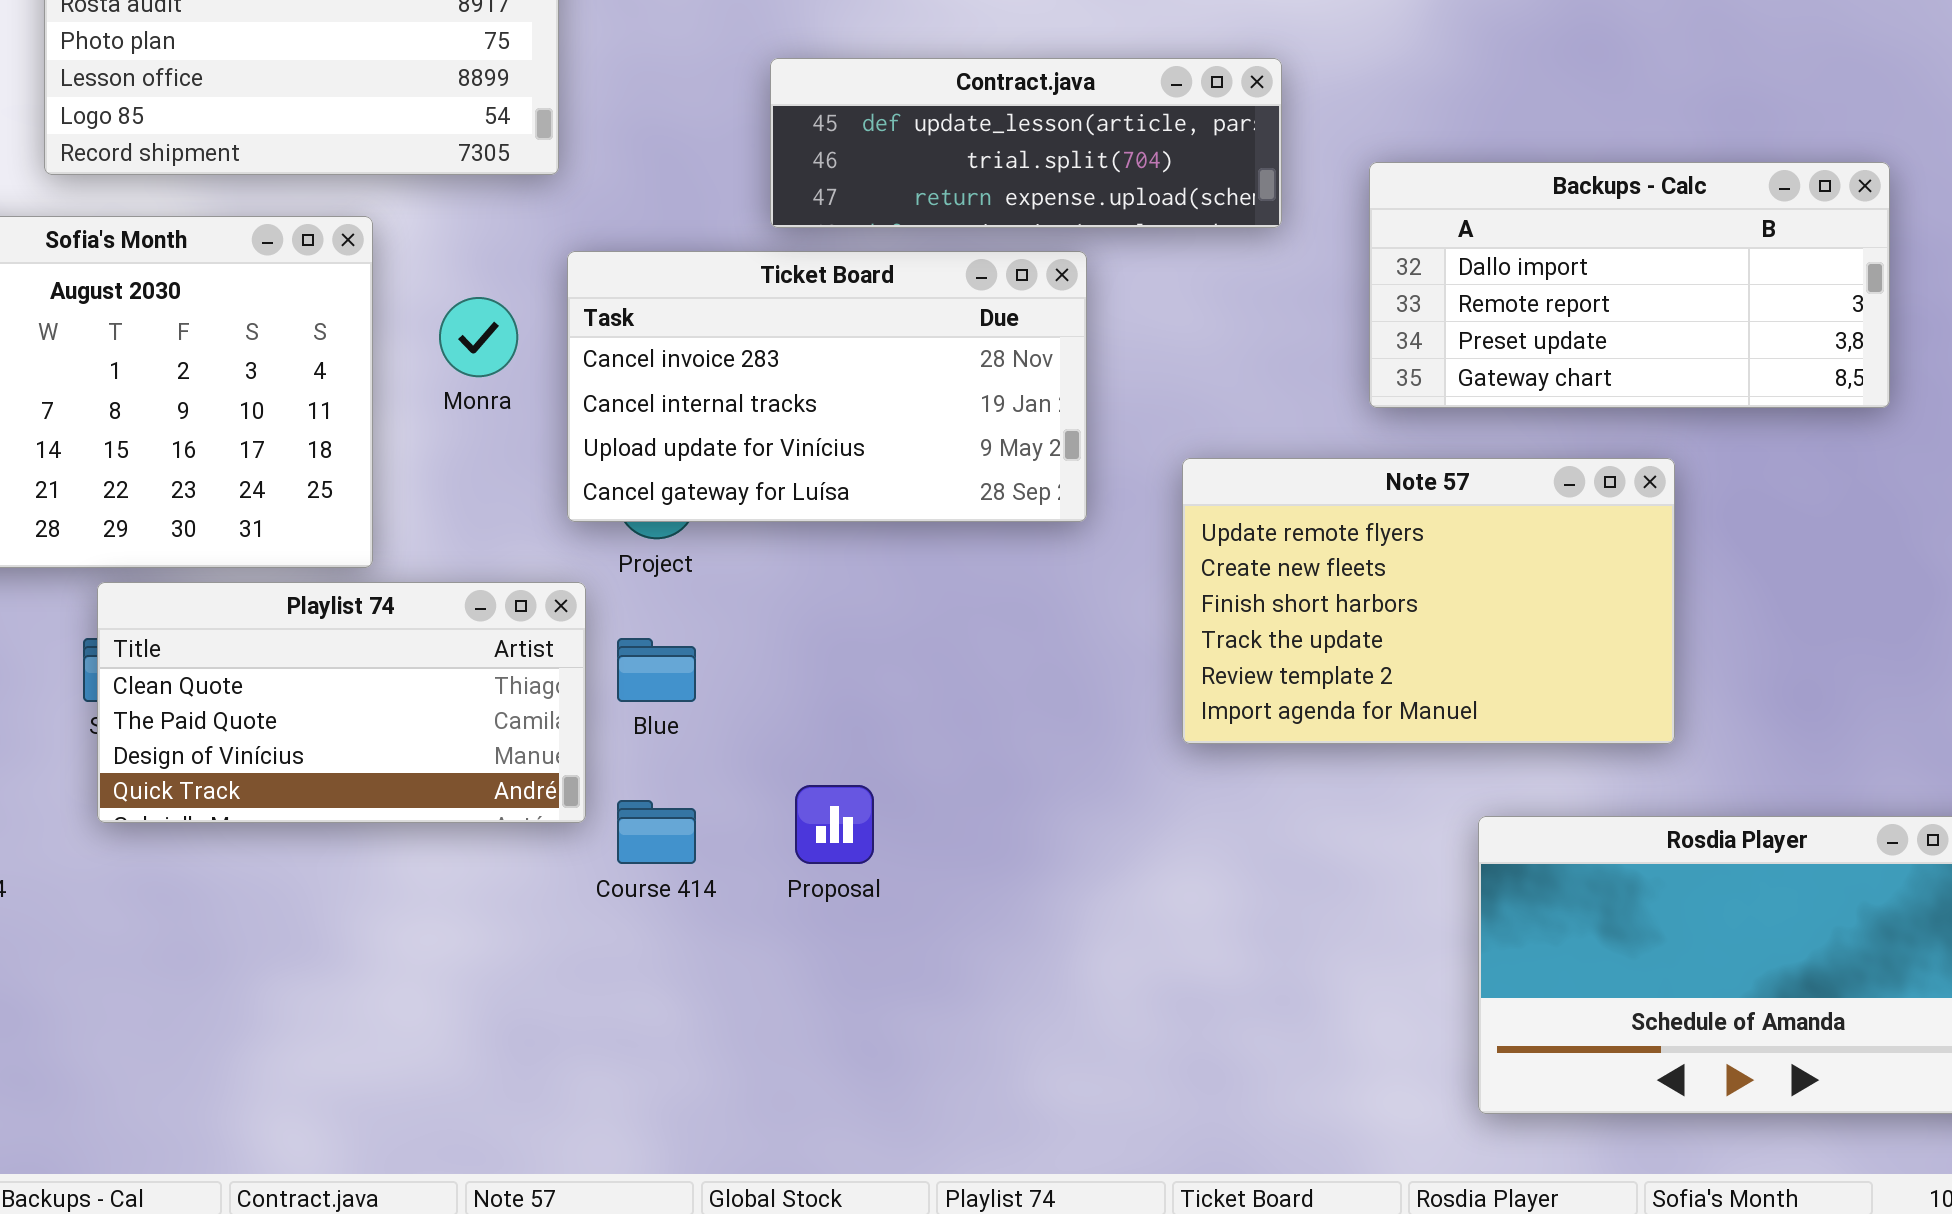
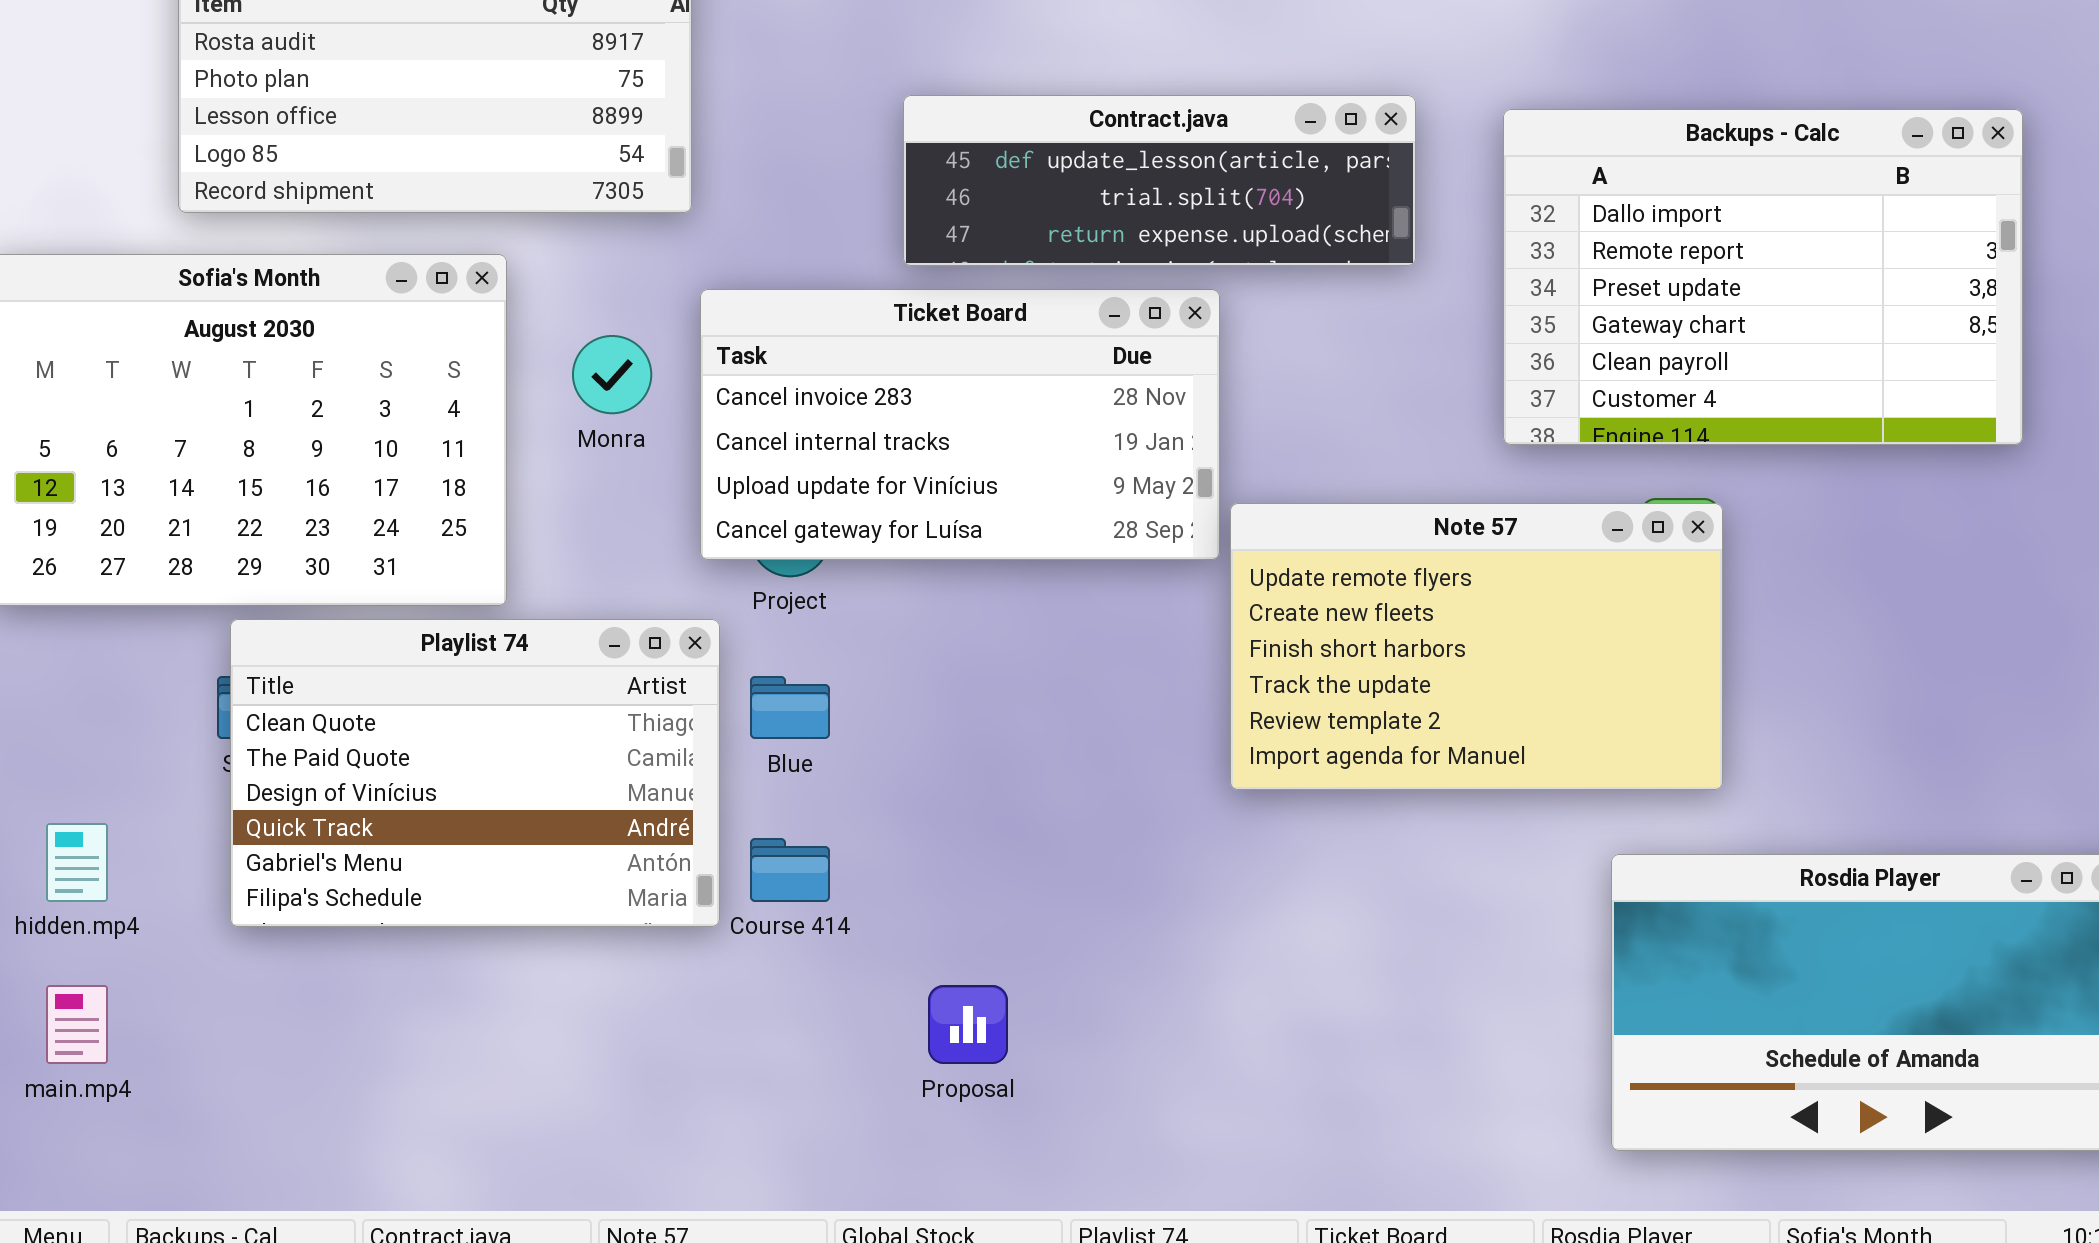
Backups - Calc: [1369,162,1890,408] -> [1503,109,2023,445], resized
Note 57: [1182,458,1675,744] -> [1230,503,1723,790], moved
Playlist 74: [97,582,586,823] -> [230,619,720,927], resized
Proposal: [795,785,874,864] -> [928,985,1008,1064], moved

